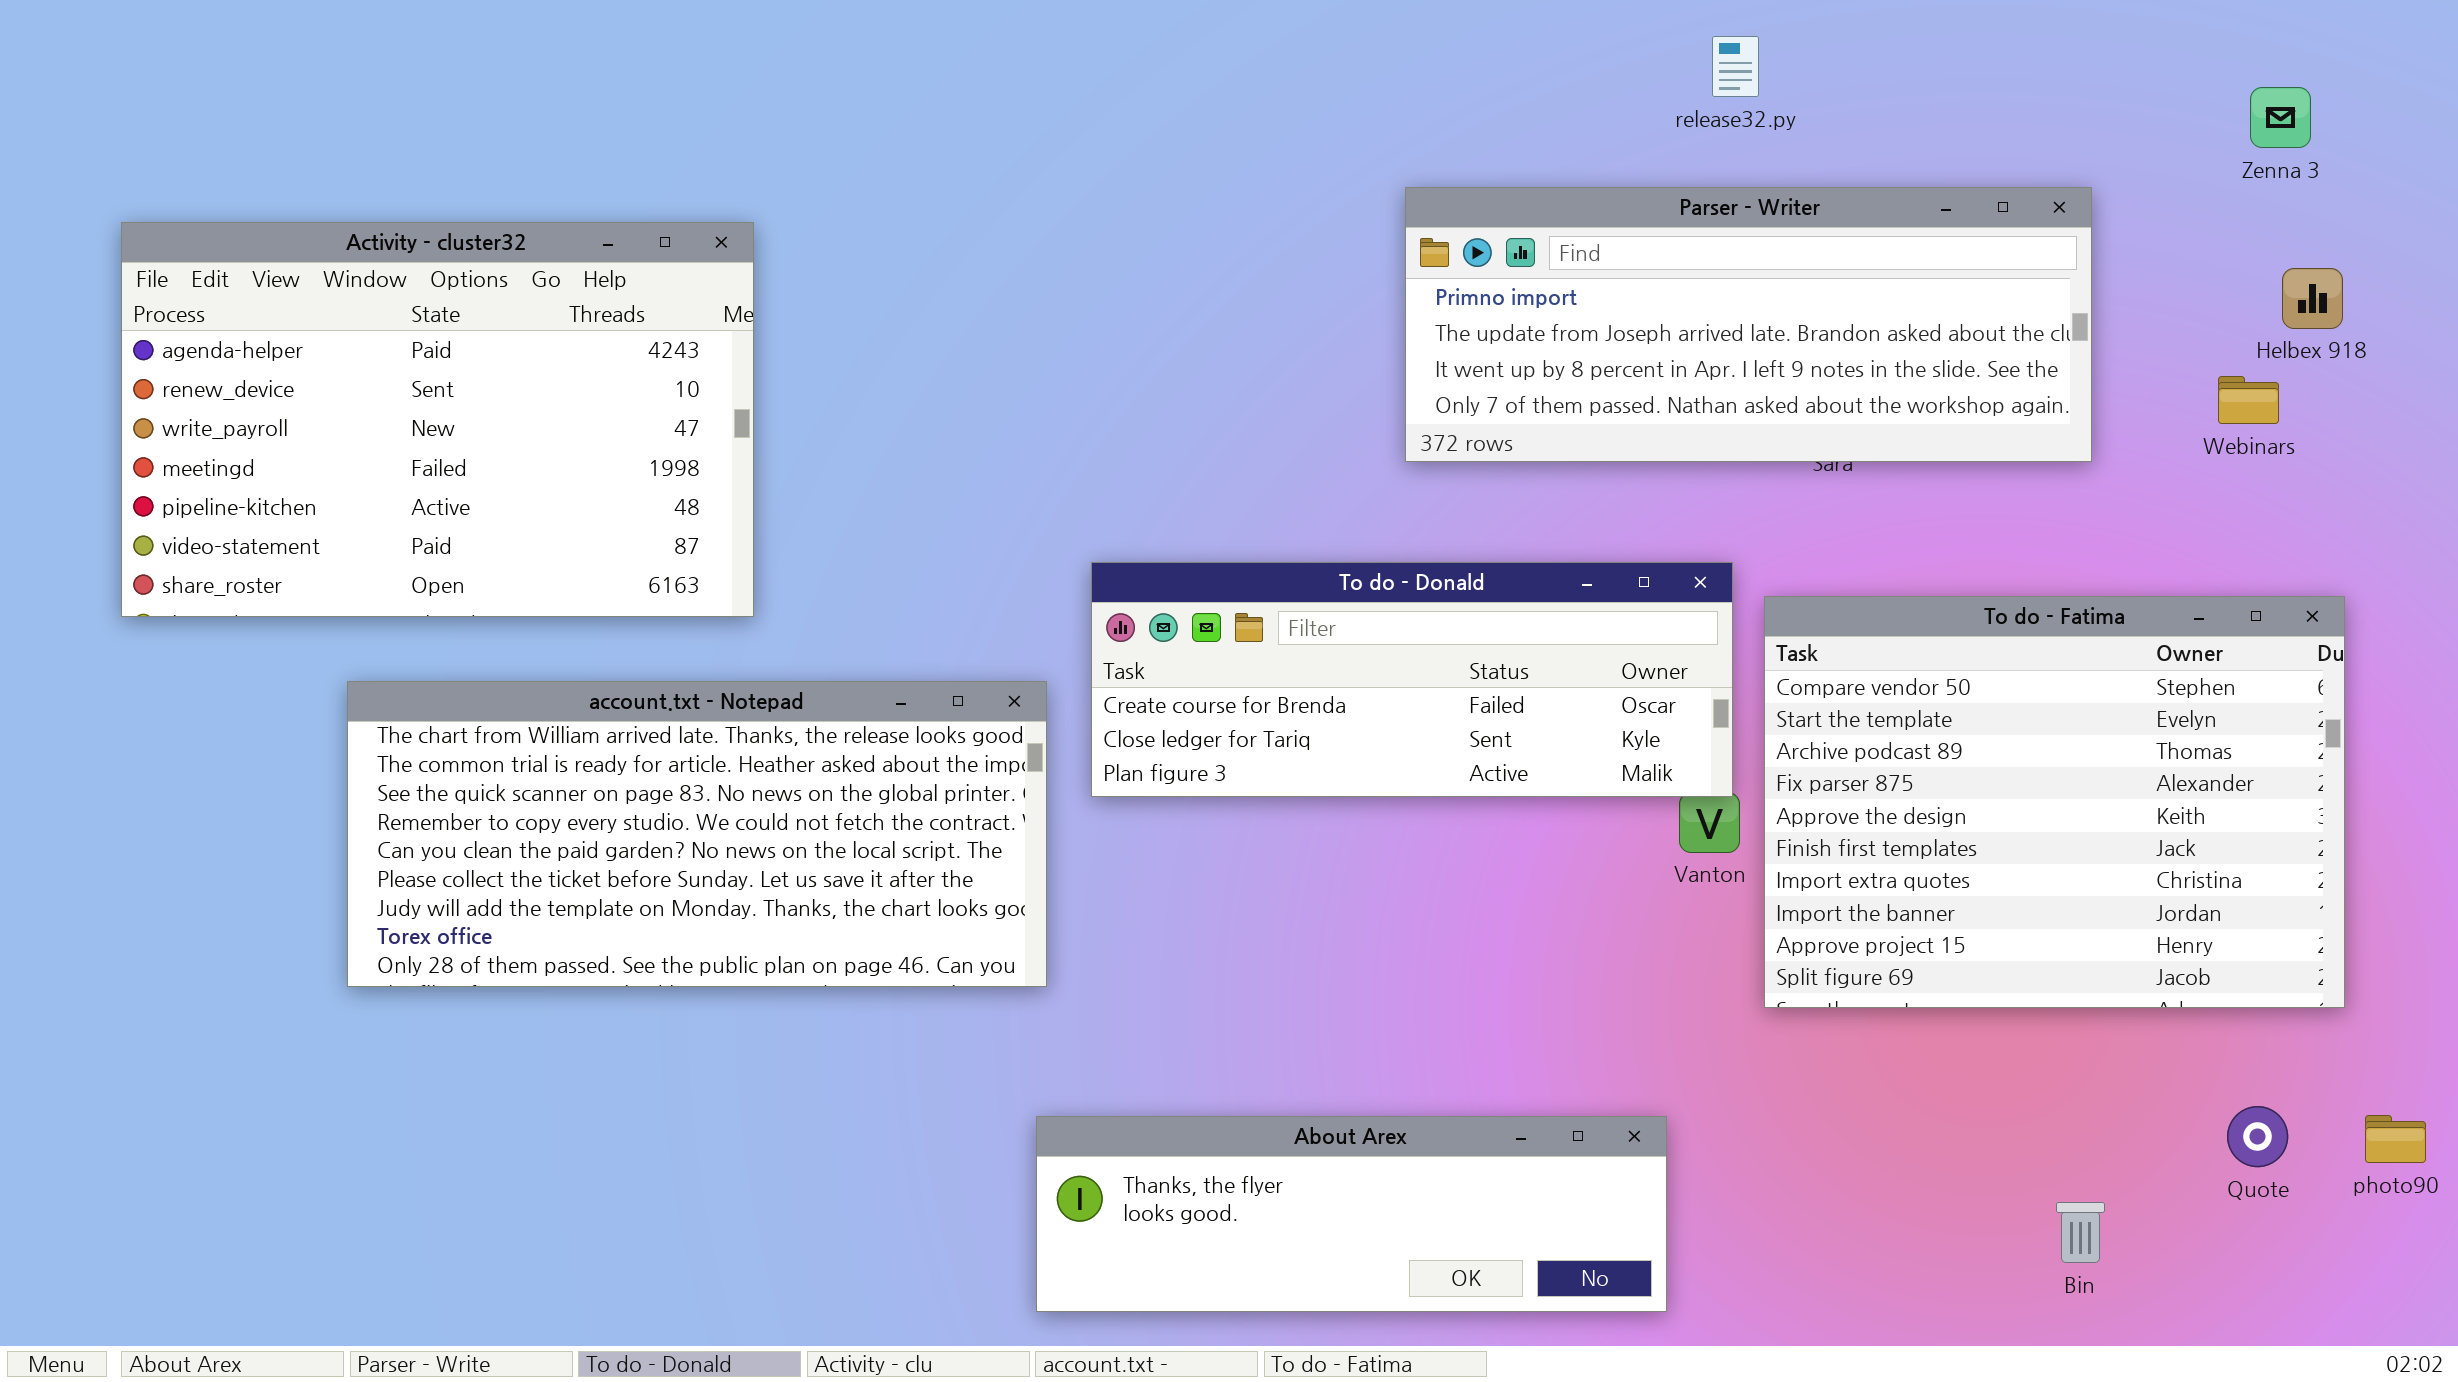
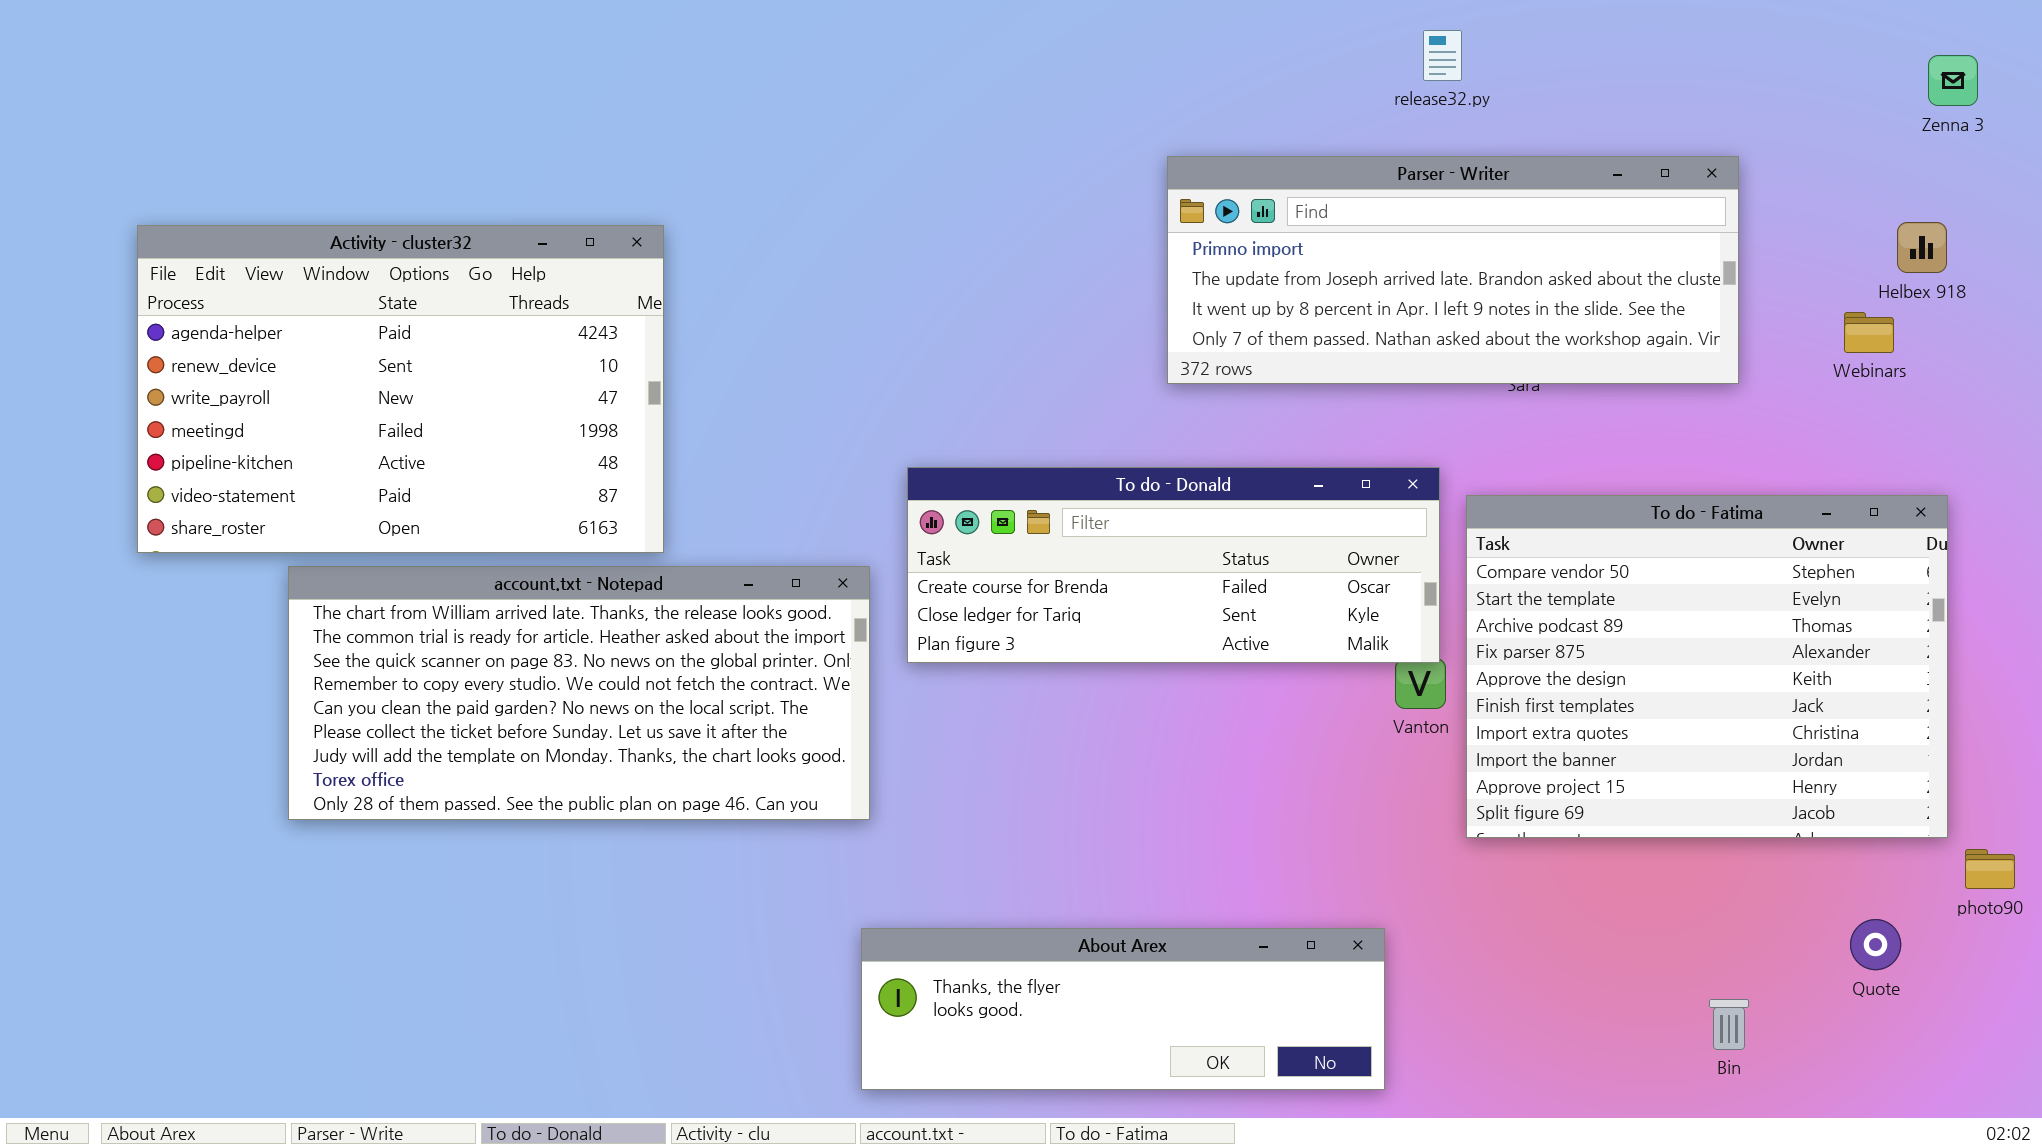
Zenna 3: [2250,87,2311,148] -> [1928,55,1978,106], moved
Activity - cluster32: [121,222,754,617] -> [137,225,664,553], moved
photo90: [2365,1115,2426,1163] -> [1965,849,2015,889], moved

